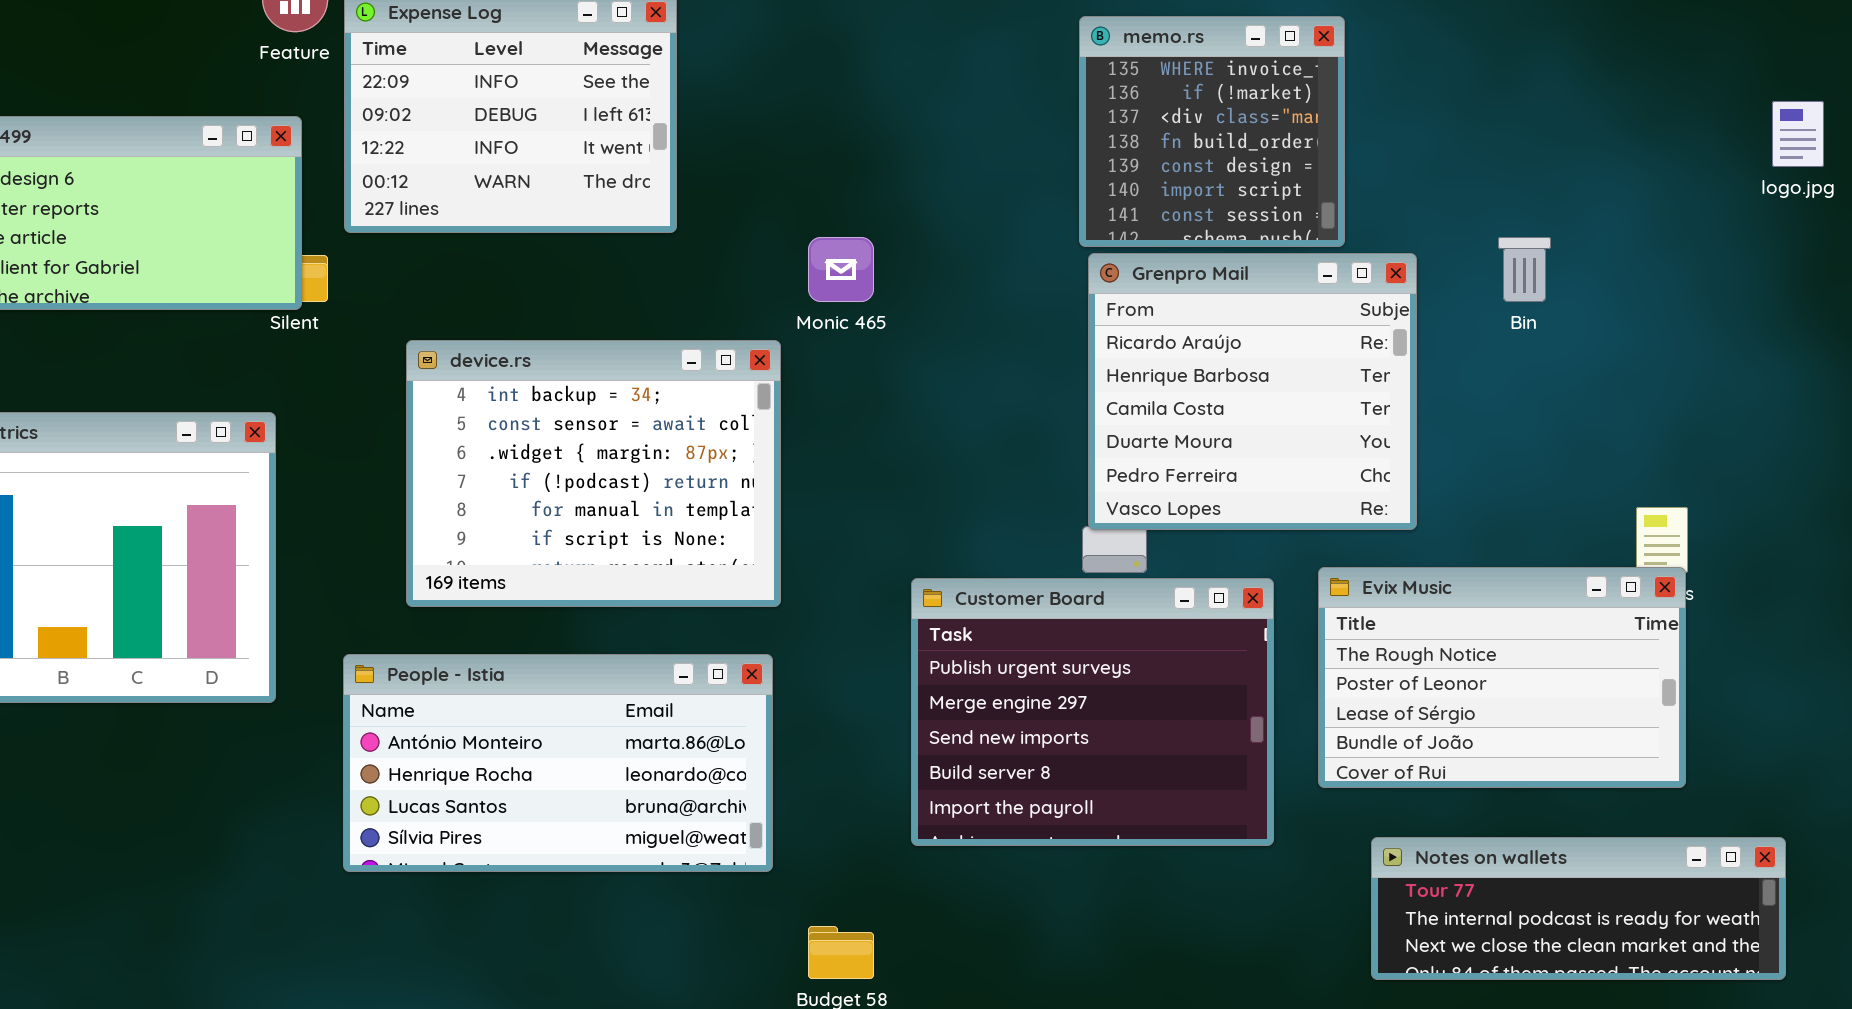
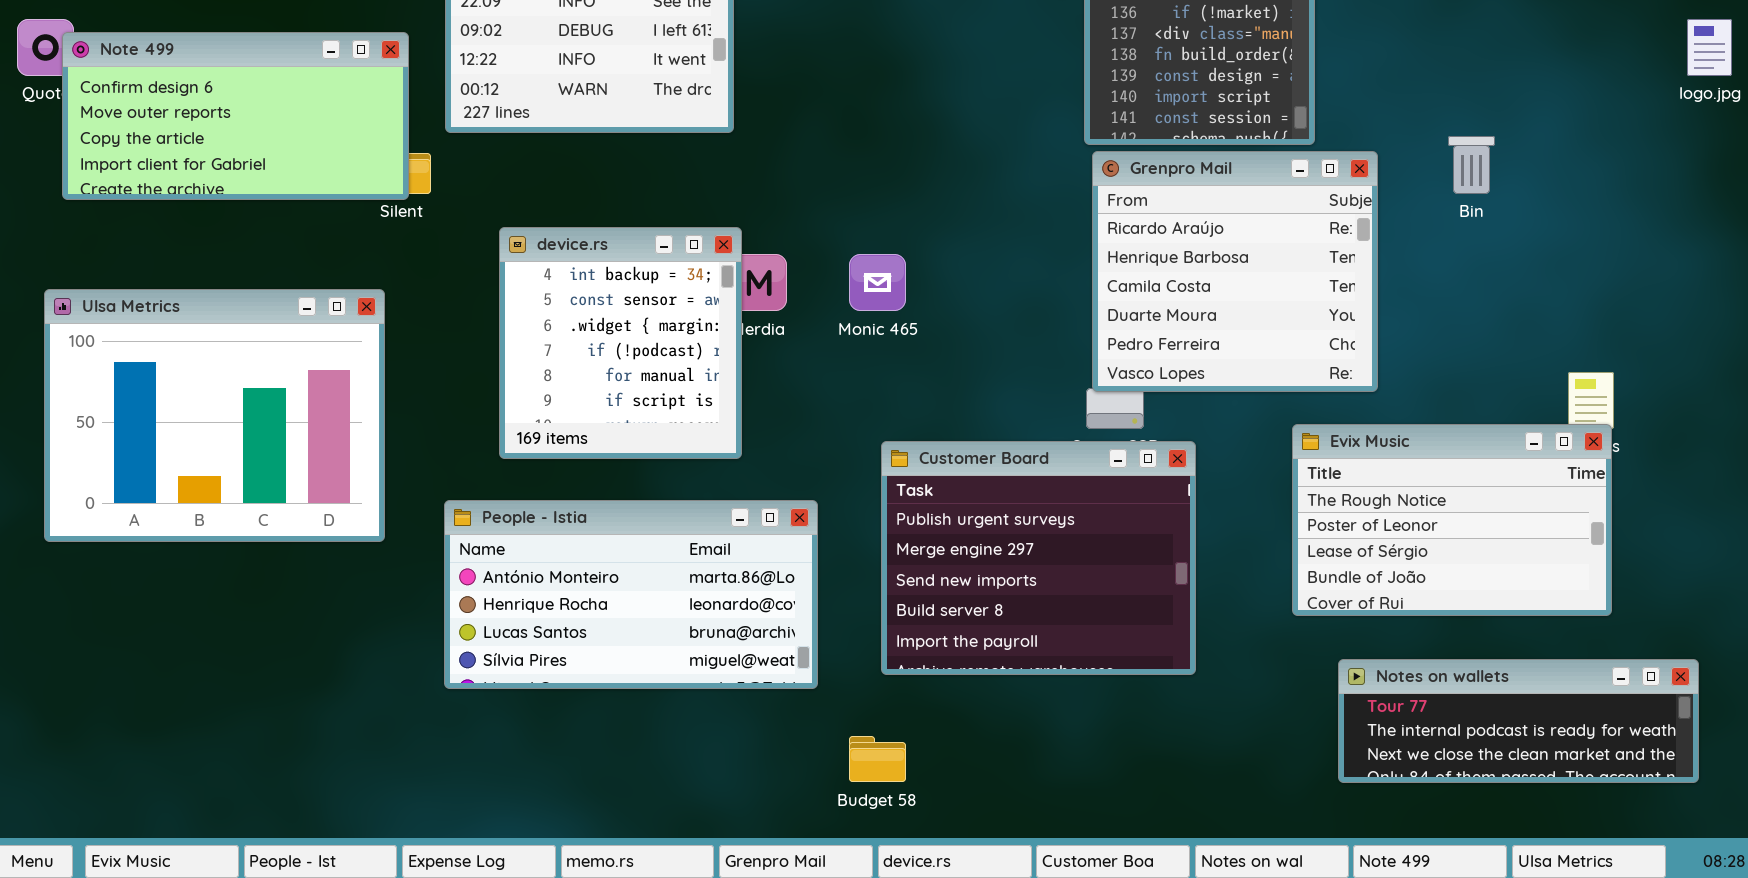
Monic 465: [808,237,874,302] -> [849,254,906,311], moved
device.rs: [406,340,781,607] -> [499,227,742,459], resized
Customer Board: [911,578,1274,846] -> [881,441,1196,675], moved

